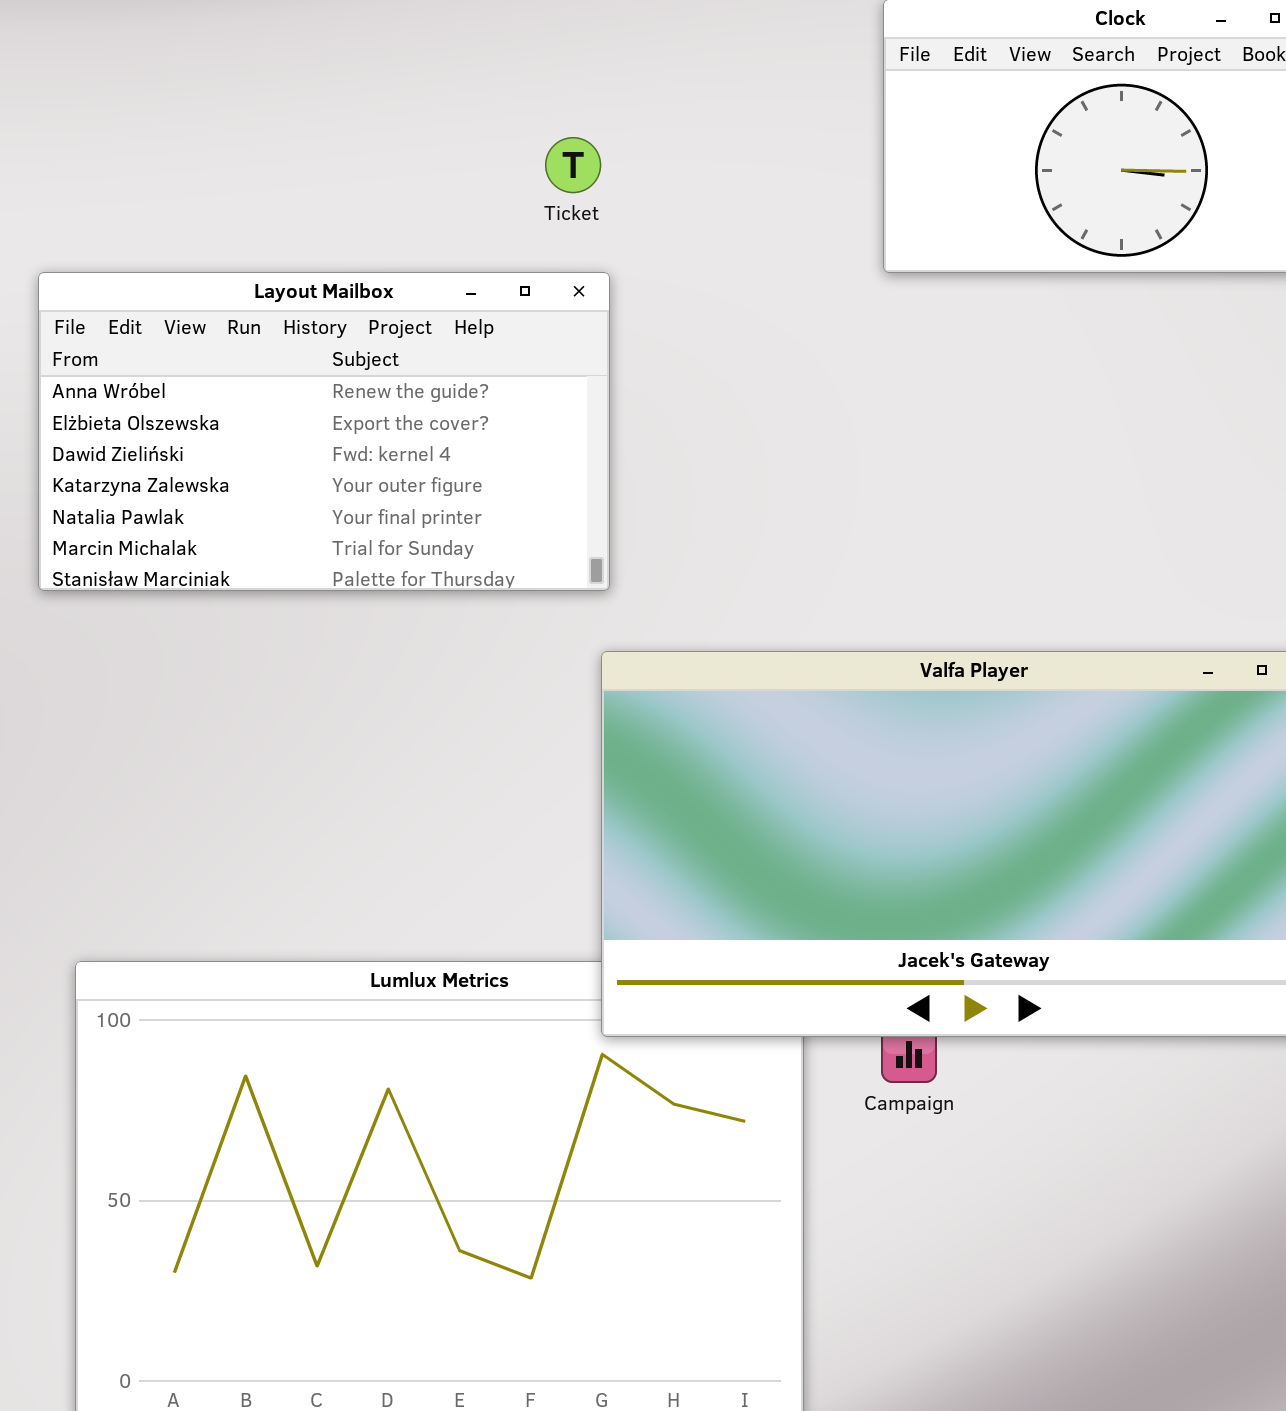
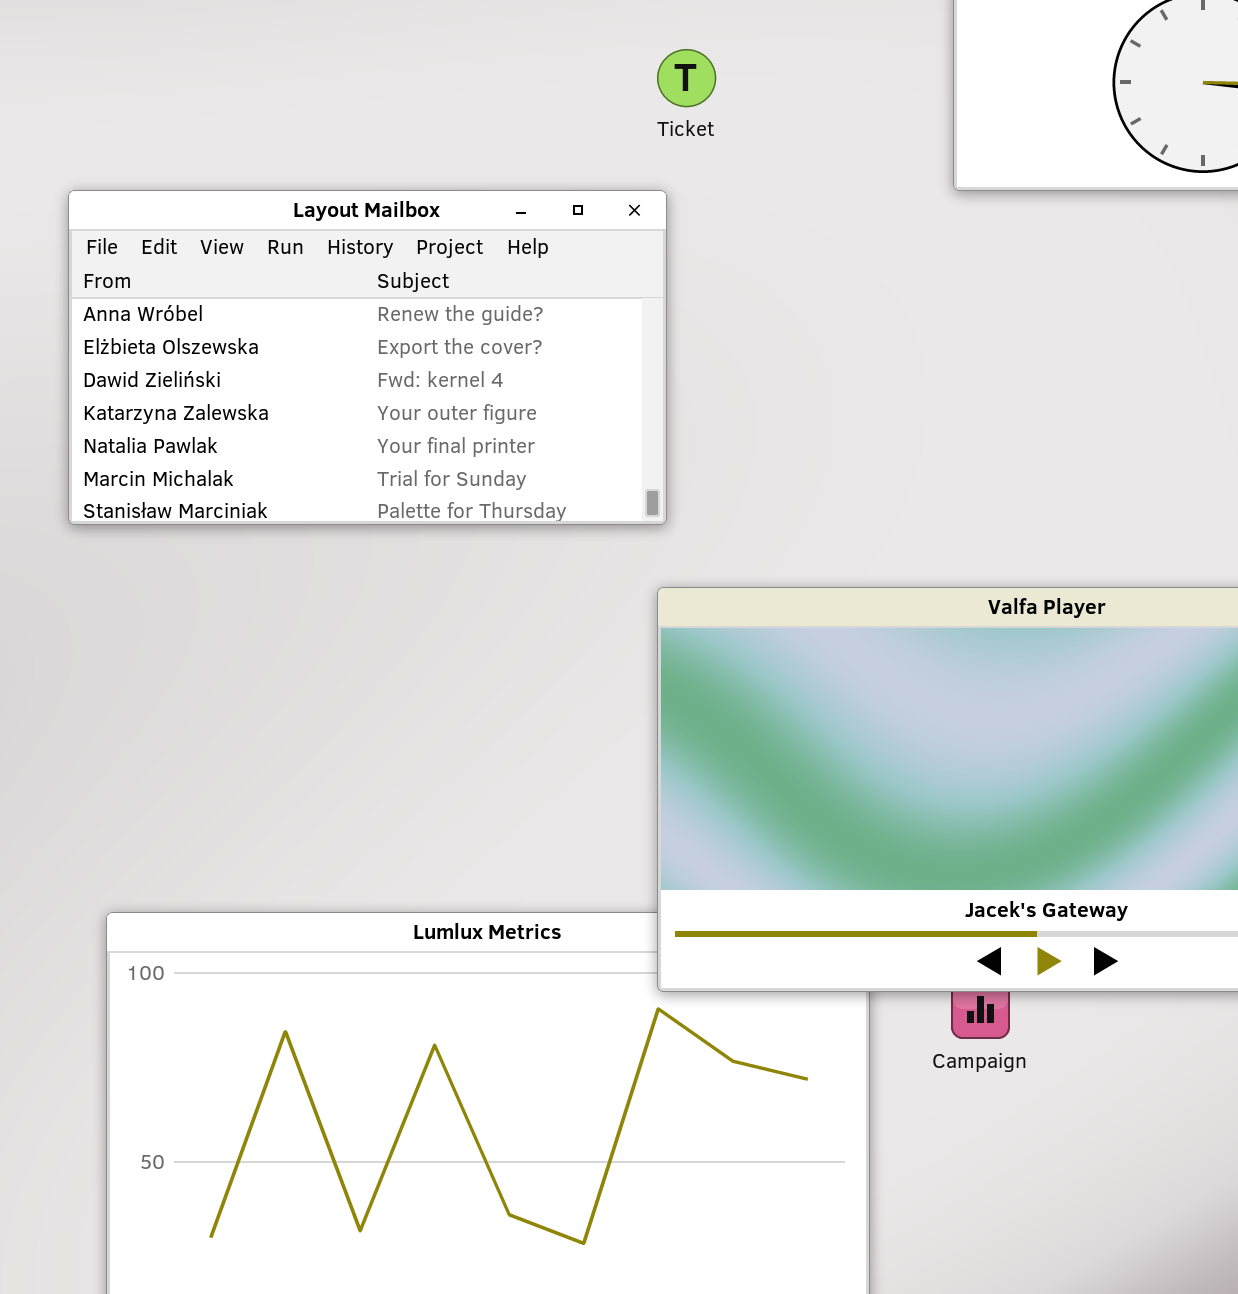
Ticket: [545,137,601,193] -> [657,49,716,107], moved

